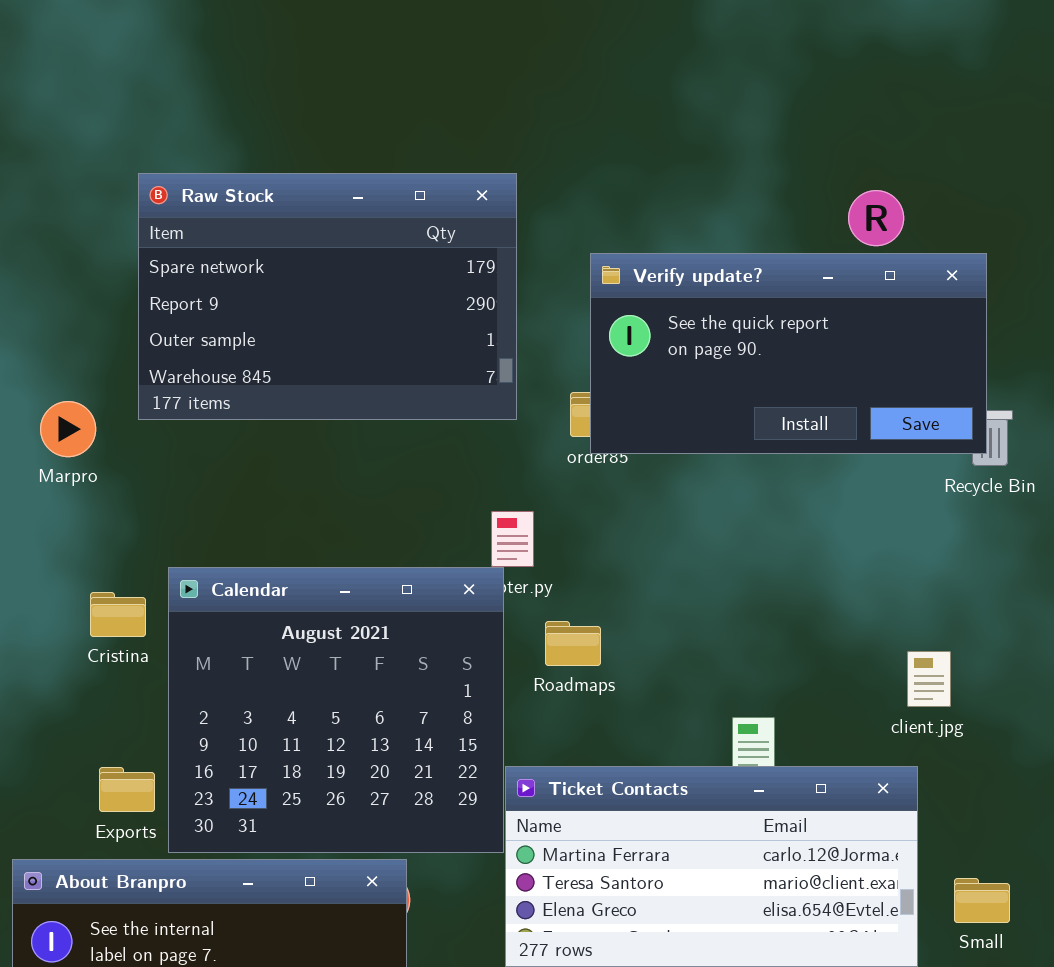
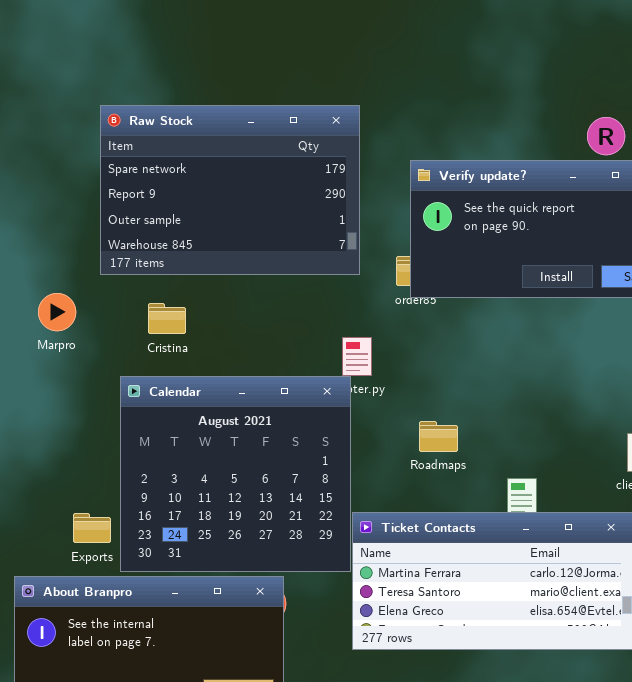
Marpro: [40,401,96,457] -> [38,293,76,331], moved
Cristina: [90,592,146,637] -> [148,303,186,334], moved
Roadmaps: [545,621,601,666] -> [419,421,458,452], moved

